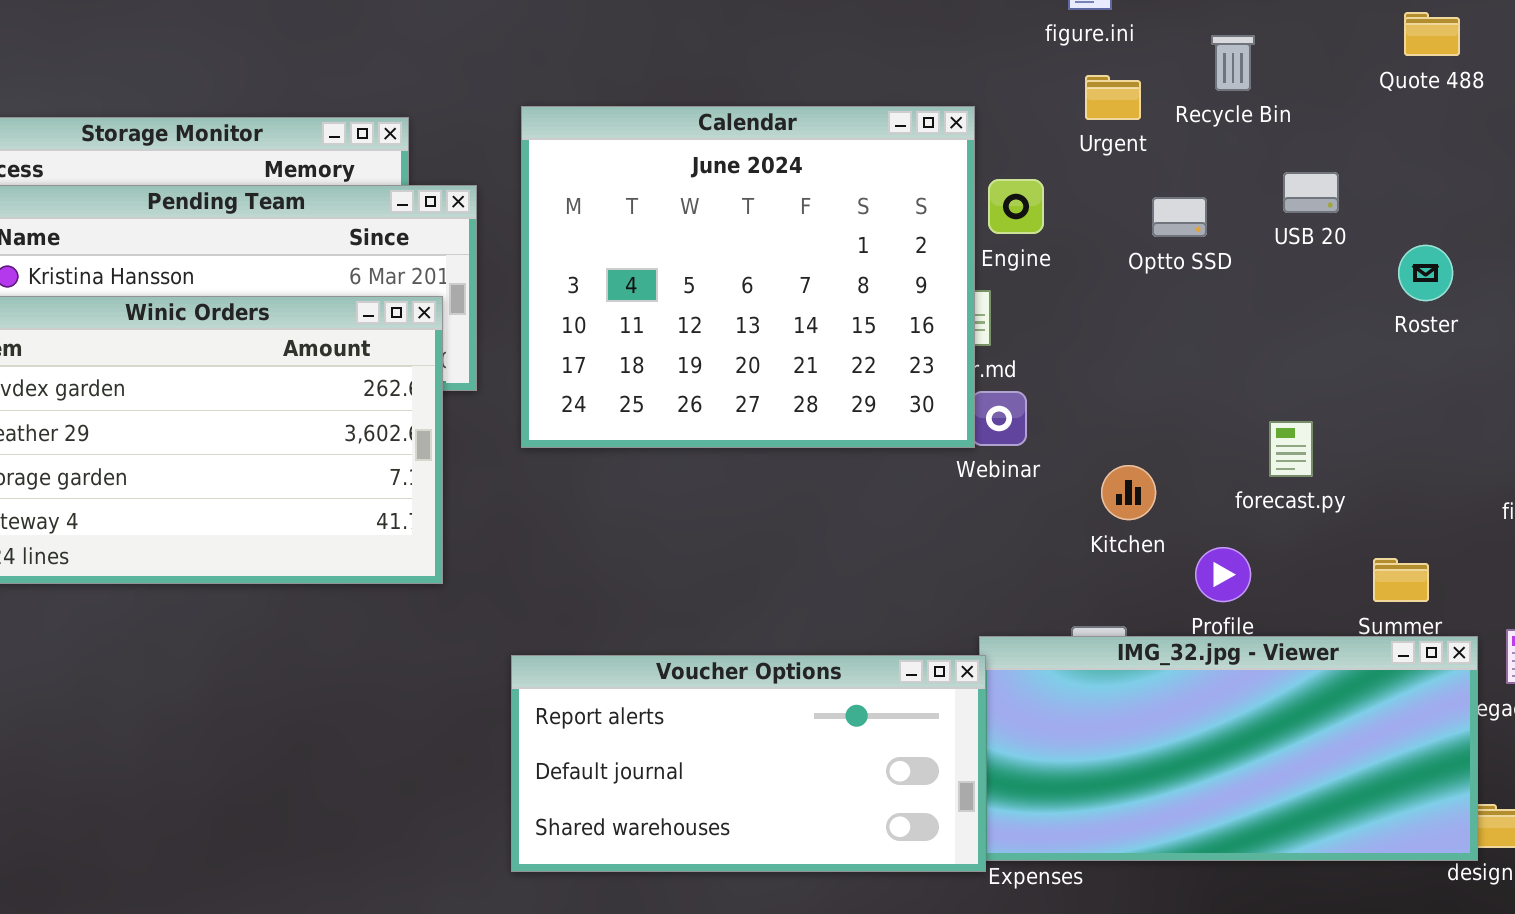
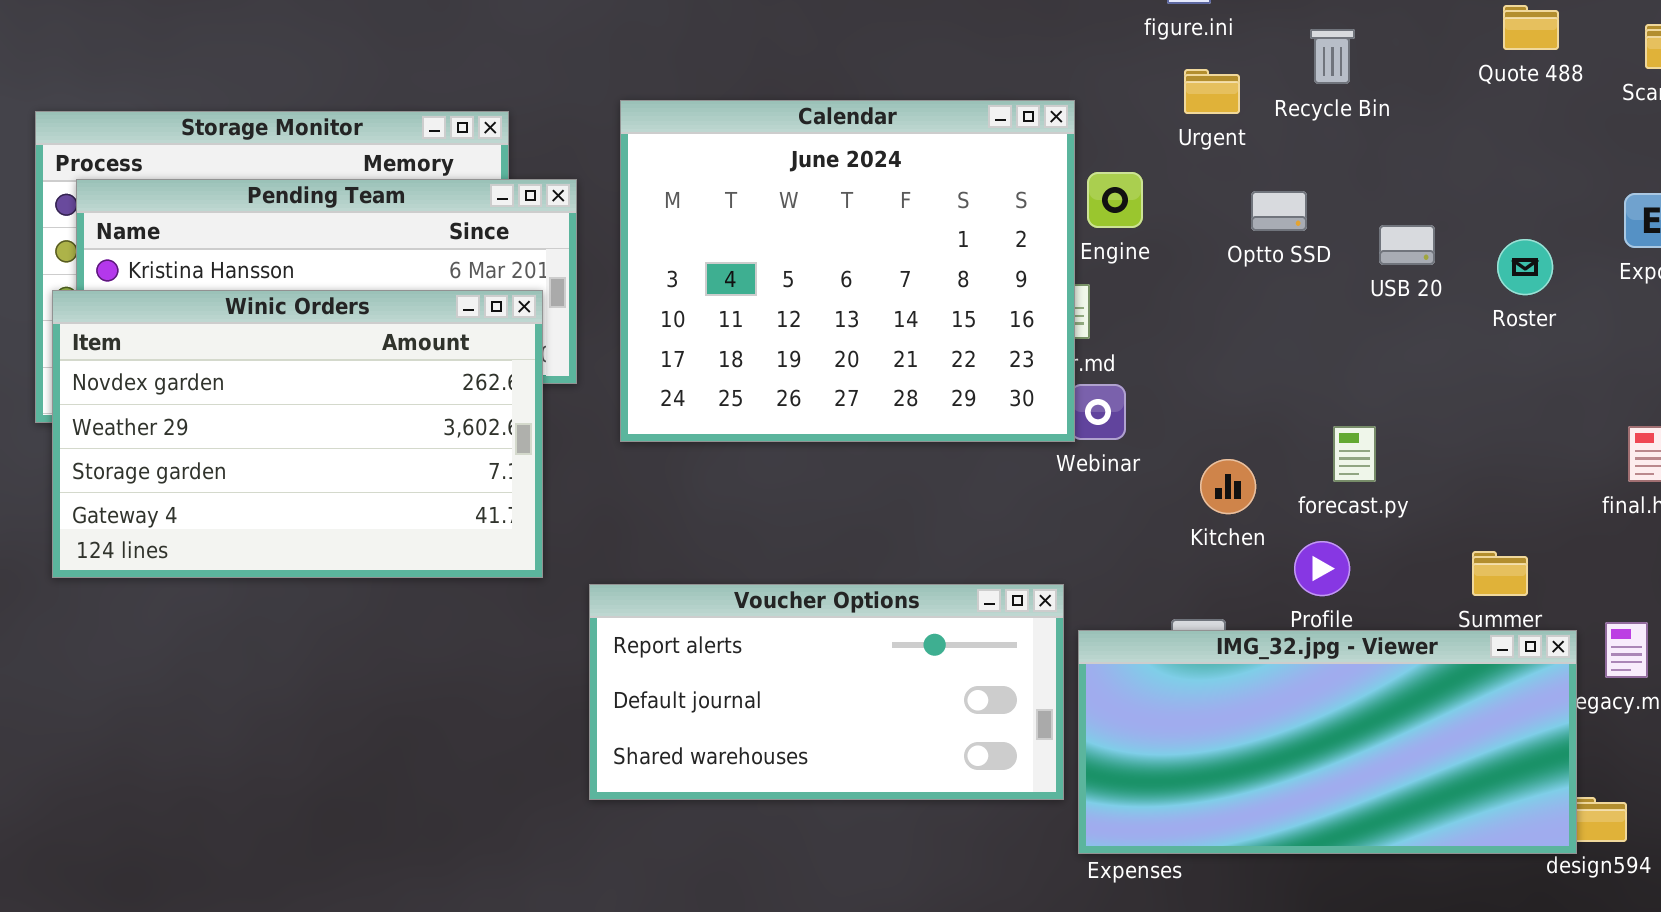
USB 20: [1283,172,1339,213] -> [1379,225,1435,265], moved
forecast.py: [1269,421,1313,477] -> [1333,426,1376,482], moved
Voucher Options: [511,655,986,872] -> [589,584,1064,800], moved

